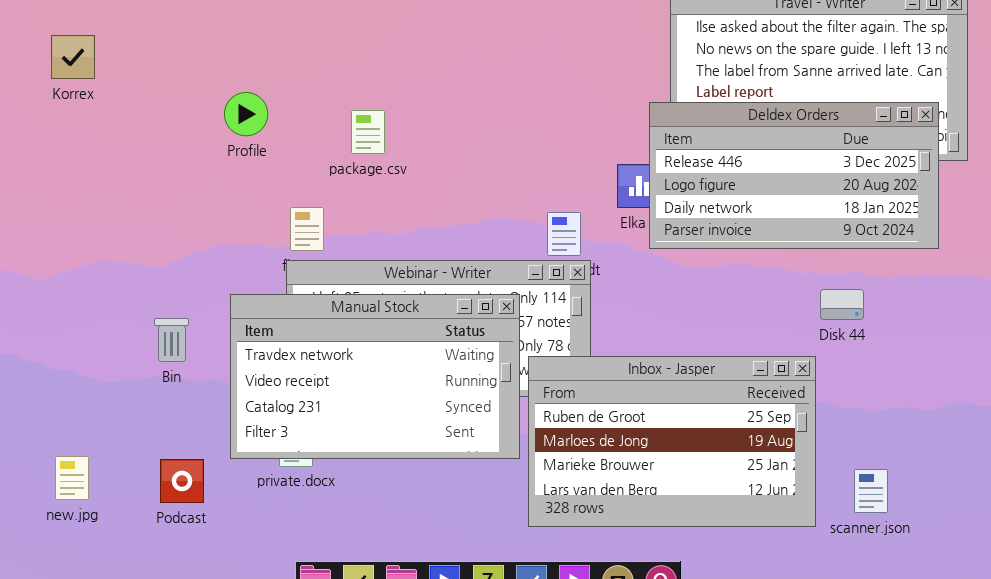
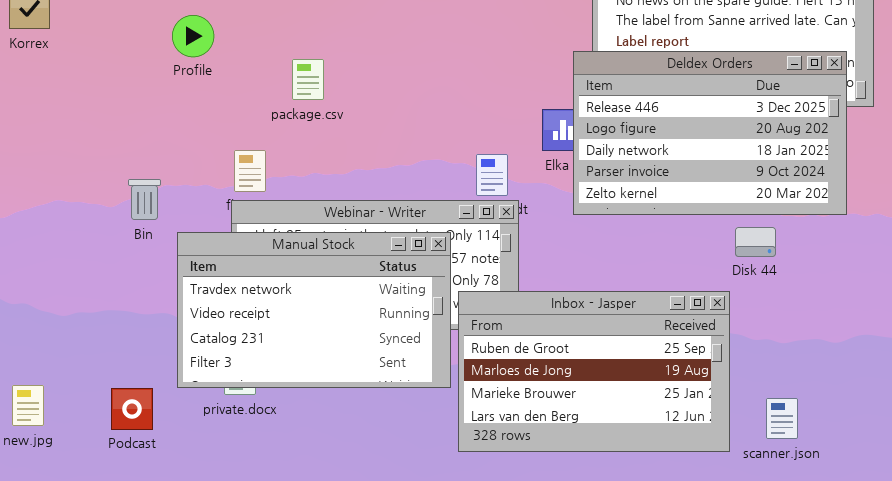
Profile: [224,92,268,136] -> [172,15,214,57], moved
Deldex Orders: [649,102,939,249] -> [573,51,847,215], resized
Bin: [154,318,189,362] -> [128,179,161,220], moved

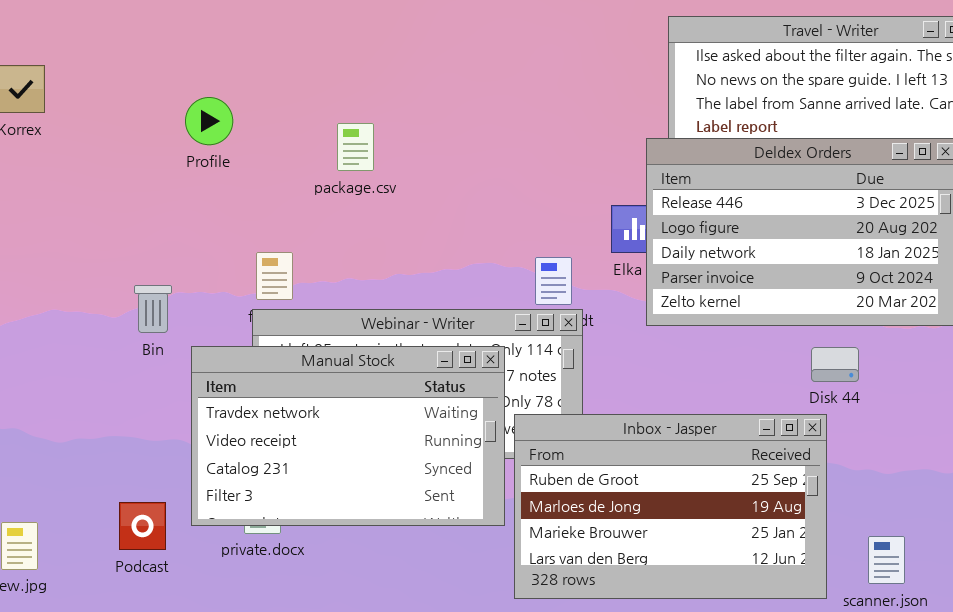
package.csv: [292,59,324,100] -> [337,123,374,171], moved
Disk 44: [735,227,776,257] -> [811,347,859,382], moved
Podcast: [111,388,153,430] -> [119,502,166,550], moved

